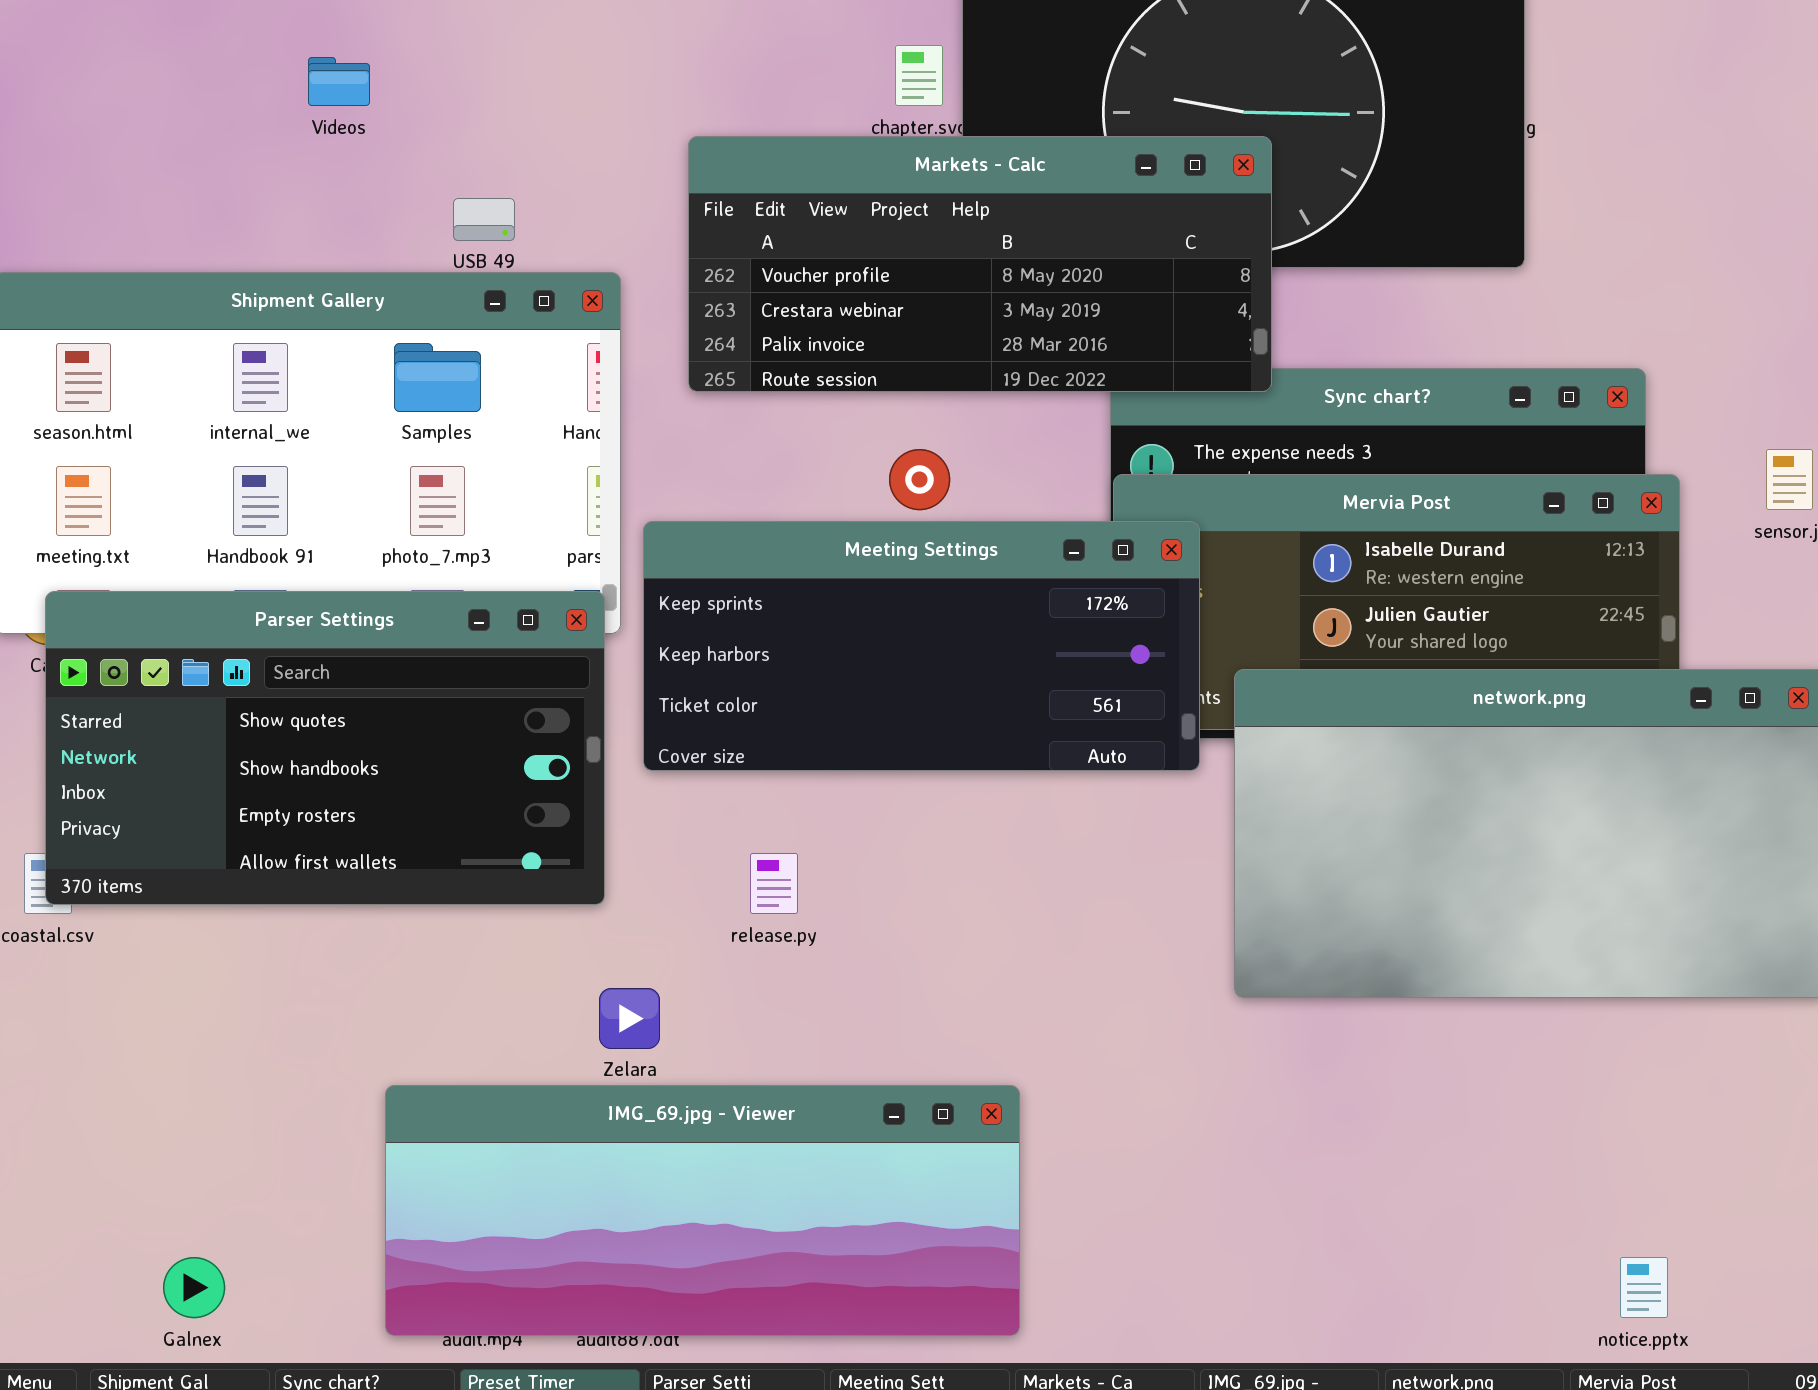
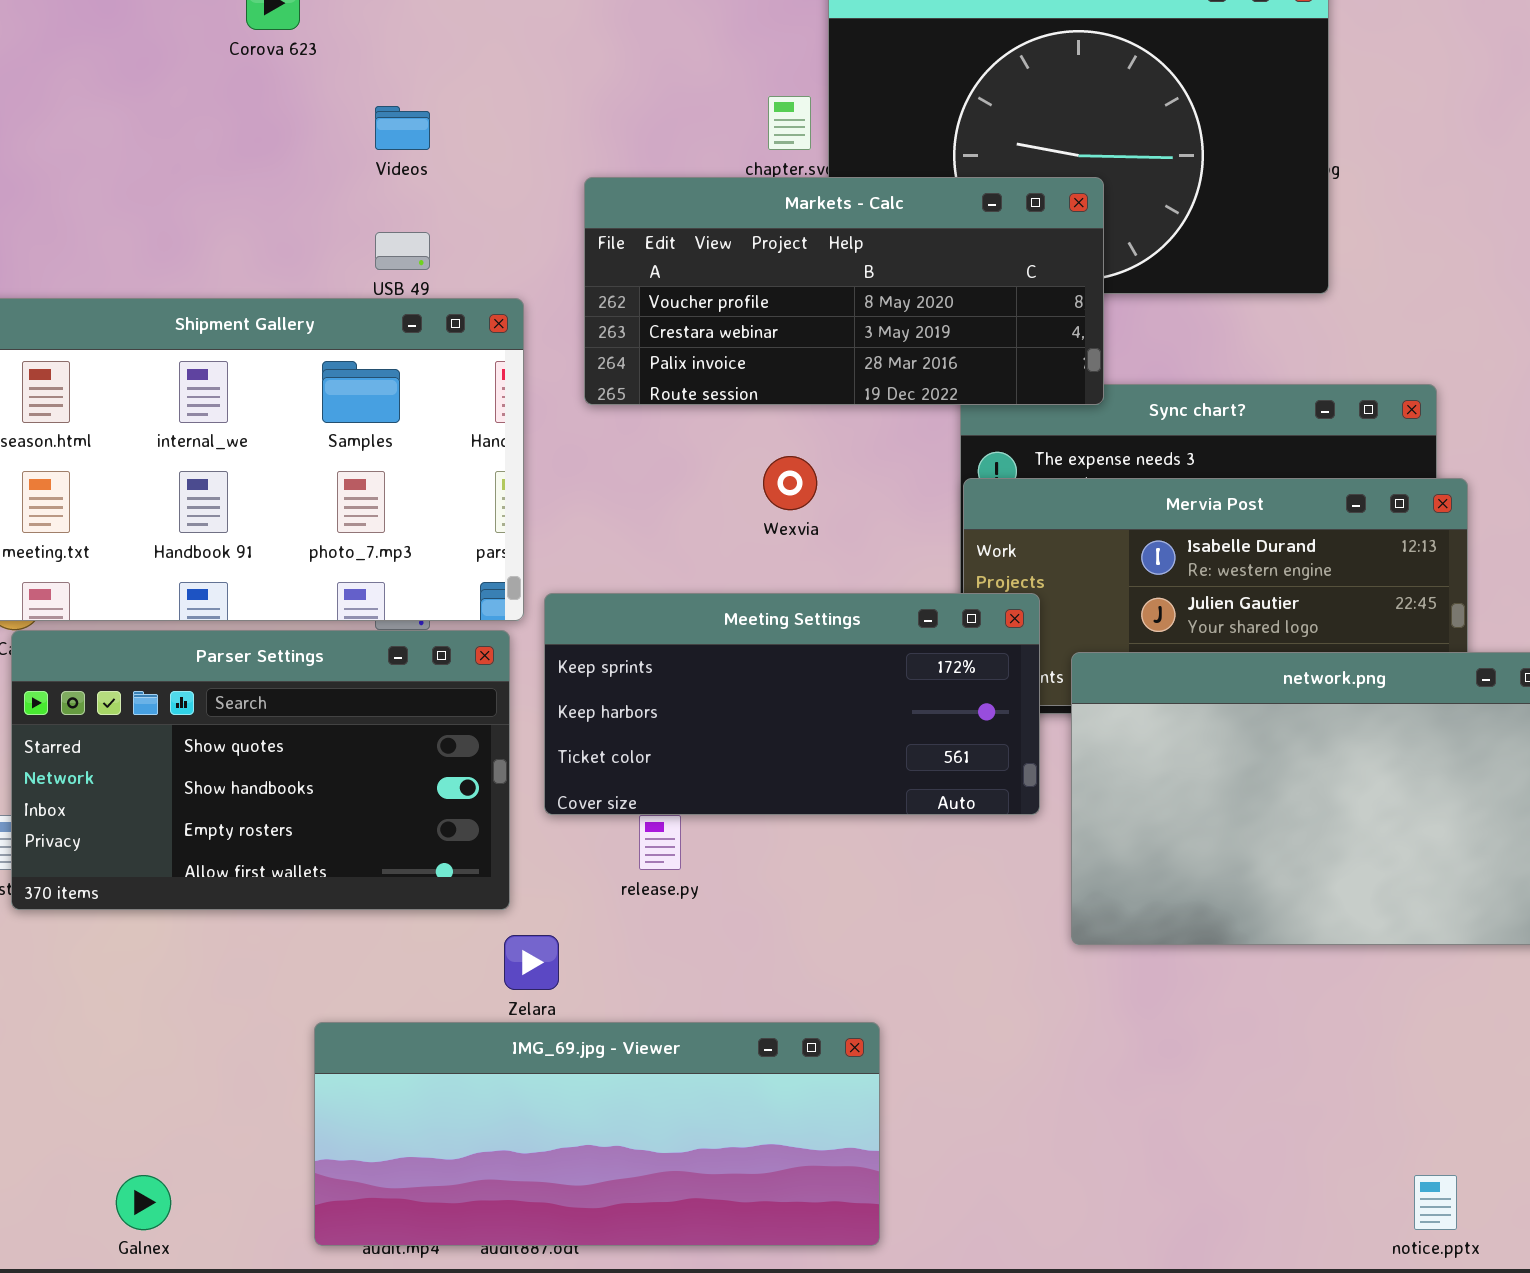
Videos: [308,57,370,106] -> [375,106,430,150], moved
Meeting Settings: [643,521,1200,771] -> [544,593,1040,815], moved
Parser Settings: [45,591,605,905] -> [11,630,510,910], moved

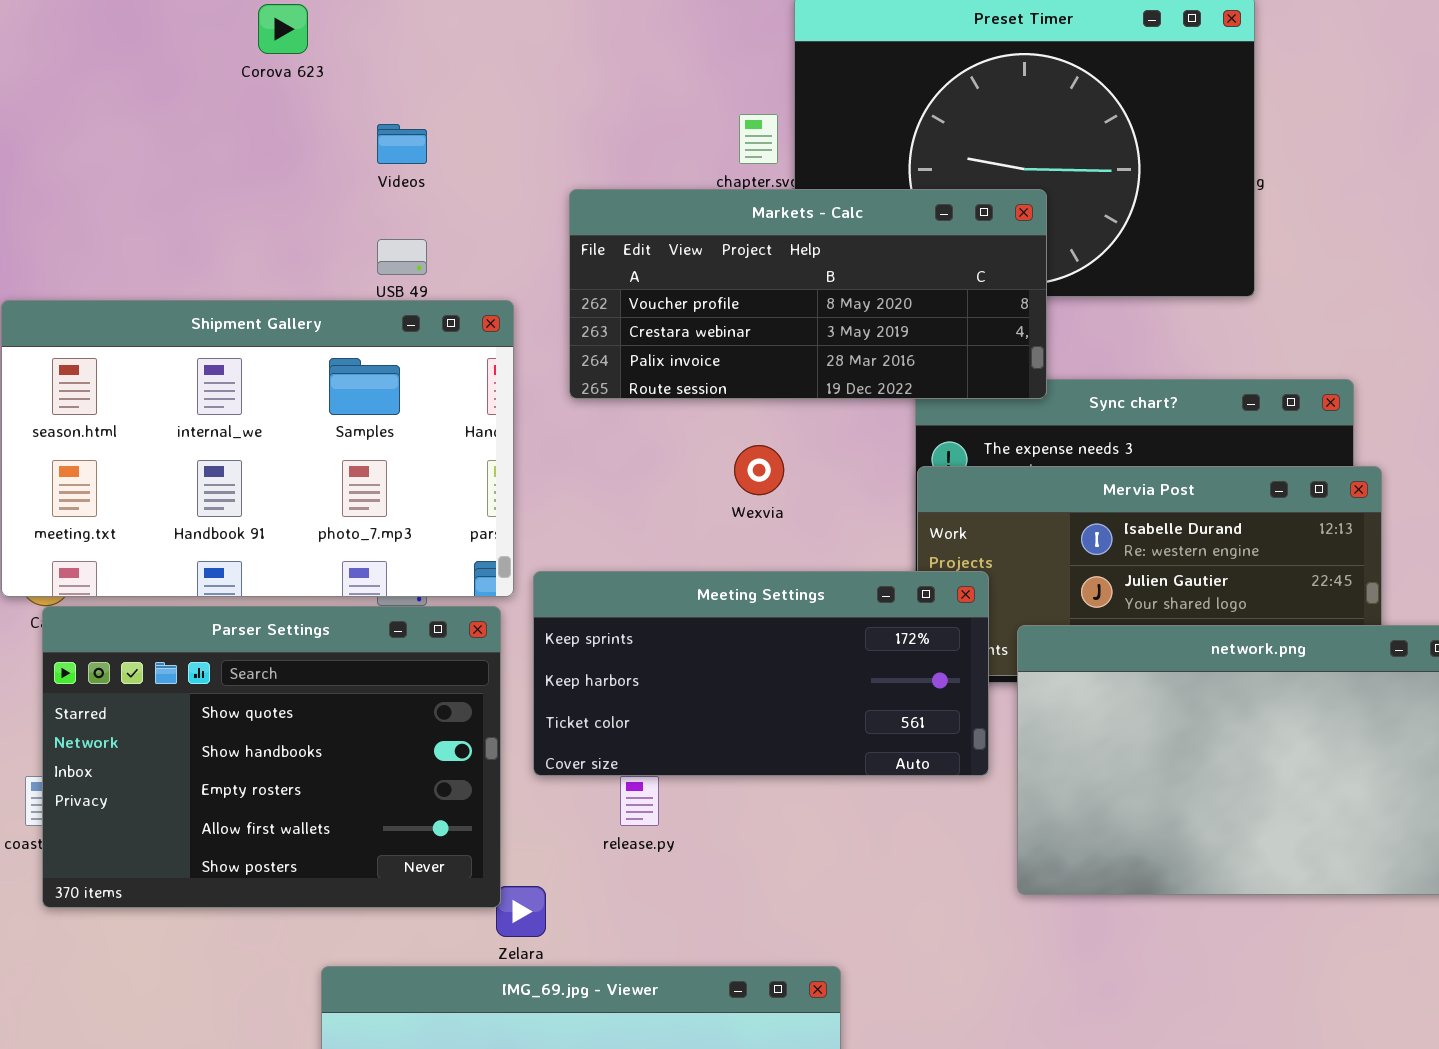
Parser Settings: [11,630,510,910] -> [42,606,501,908], resized

